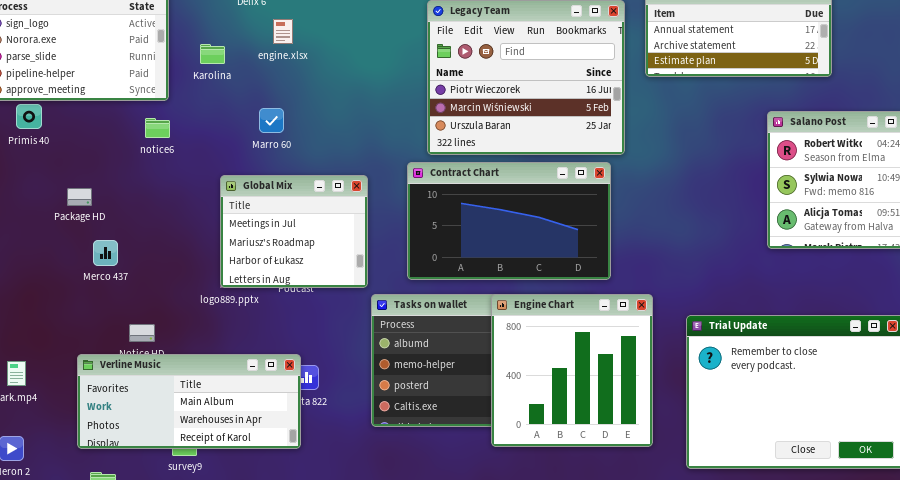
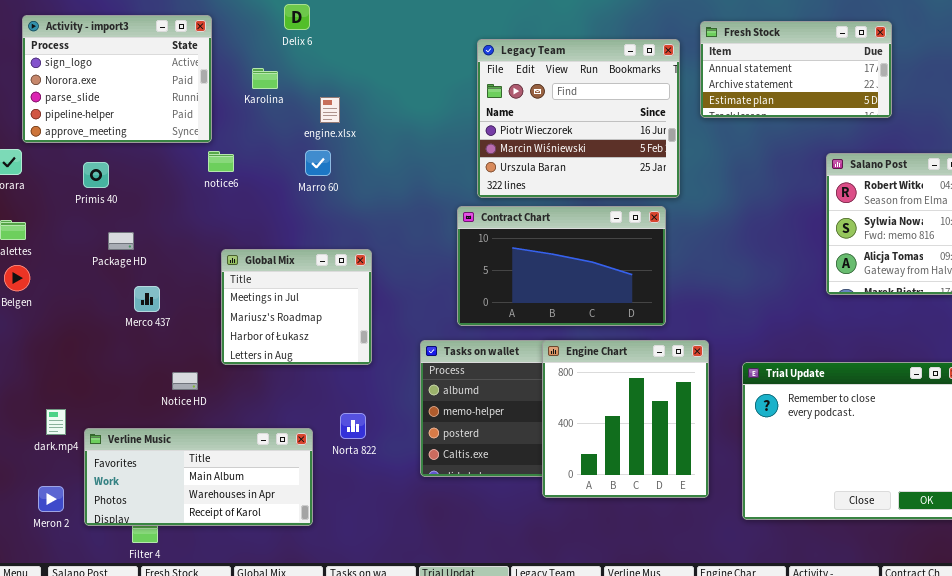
engine.xlsx: [273,19,293,44] -> [320,97,340,123], moved
Karolina: [200,44,225,64] -> [252,68,278,89], moved
Primis 40: [16,104,42,129] -> [83,162,109,188], moved
notice6: [145,118,170,138] -> [208,151,234,172], moved
Global Mix: [220,175,368,288] -> [221,249,372,365], moved
Verline Music: [77,354,301,449] -> [84,428,313,526], moved

